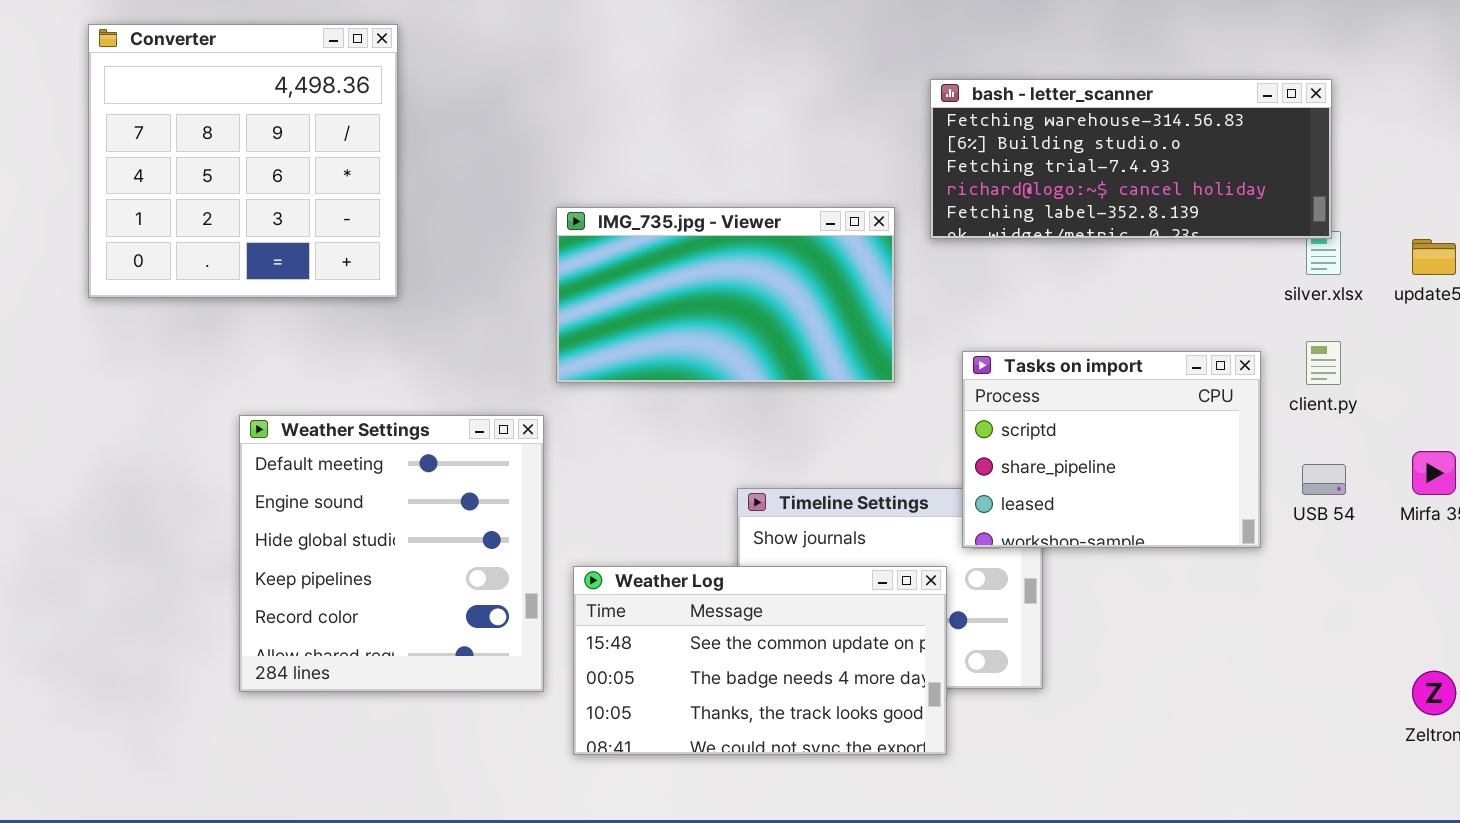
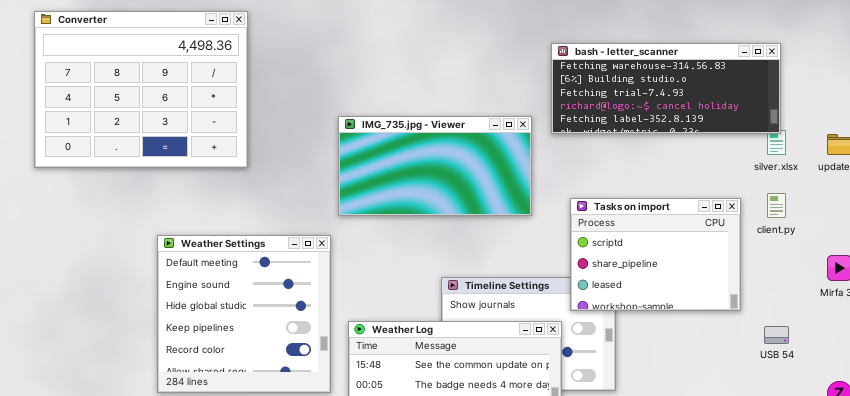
Converter: [88,24,398,298] -> [34,11,248,168], resized
USB 54: [1302,464,1346,495] -> [764,326,789,344], moved

